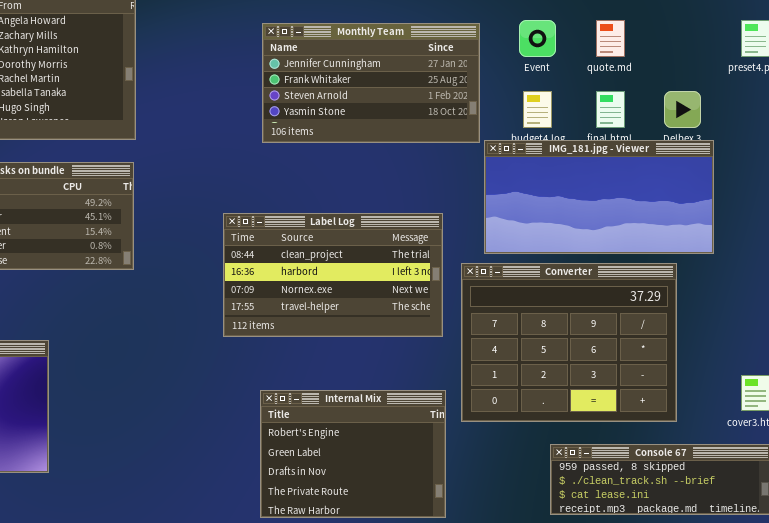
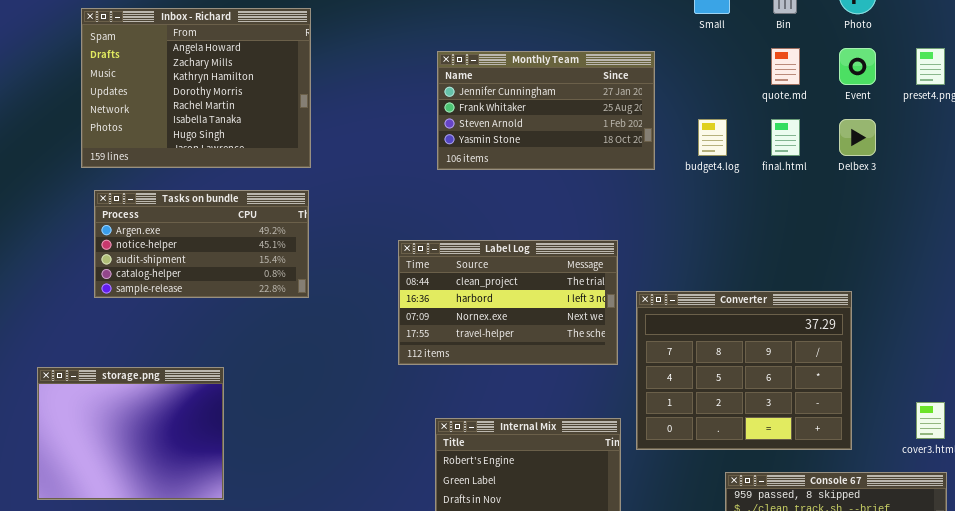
Event: [519,20,556,57] -> [839,48,876,85], moved
IMG_181.jpg - Viewer: [484,140,714,254] -> none, closed

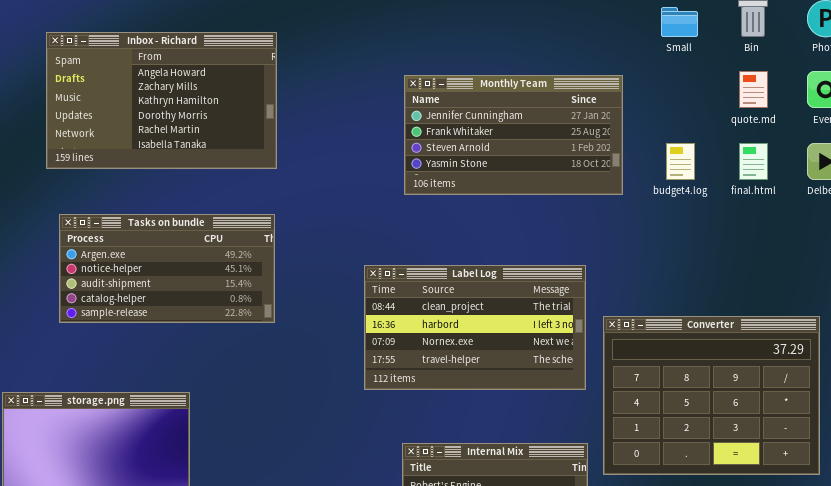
Inbox - Richard: [81,8,311,168] -> [46,32,277,169], resized

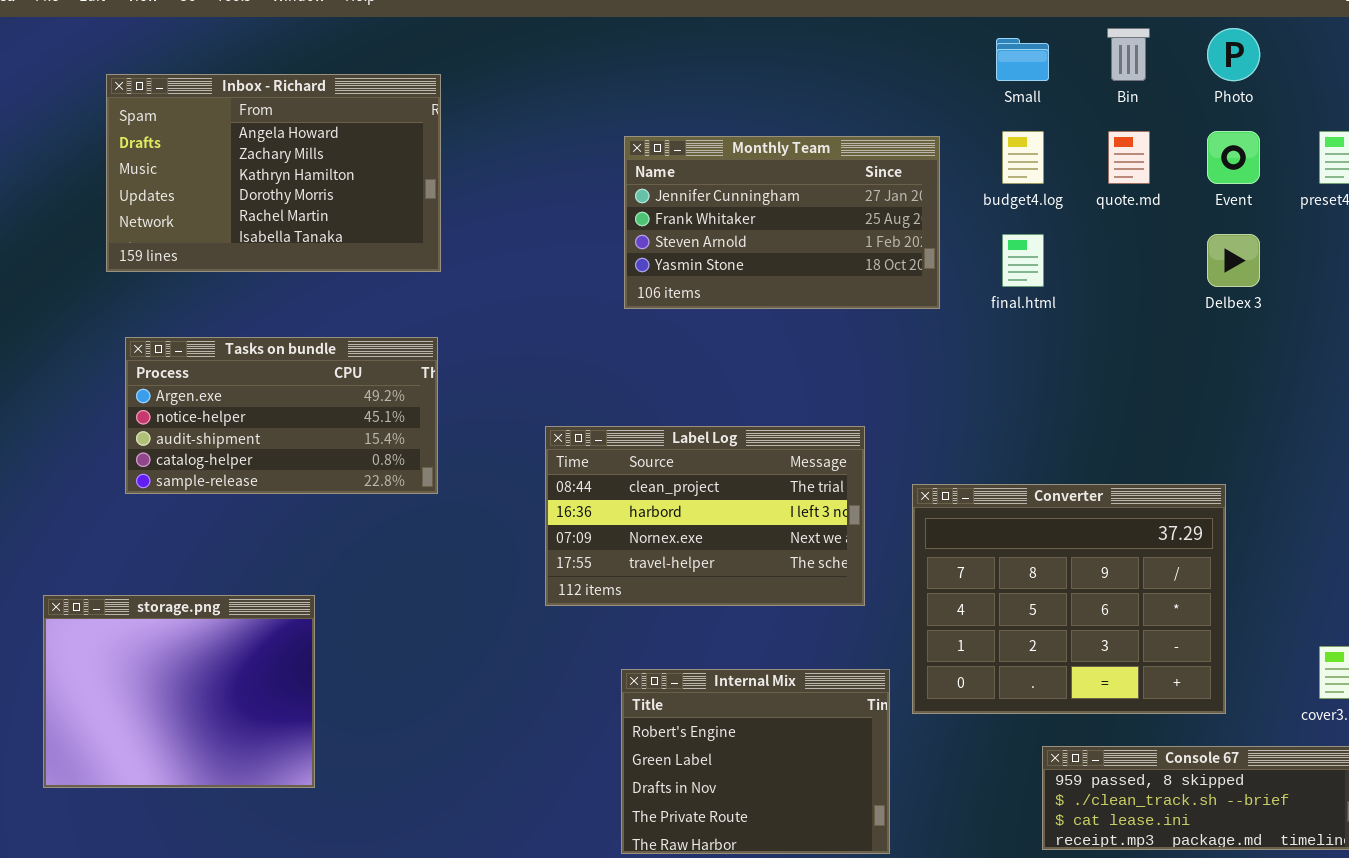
budget4.log: [666,143,695,180] -> [1002,131,1044,184], moved
final.html: [739,143,768,180] -> [1002,234,1044,287], moved
Label Log: [364,265,586,390] -> [545,426,865,606], moved

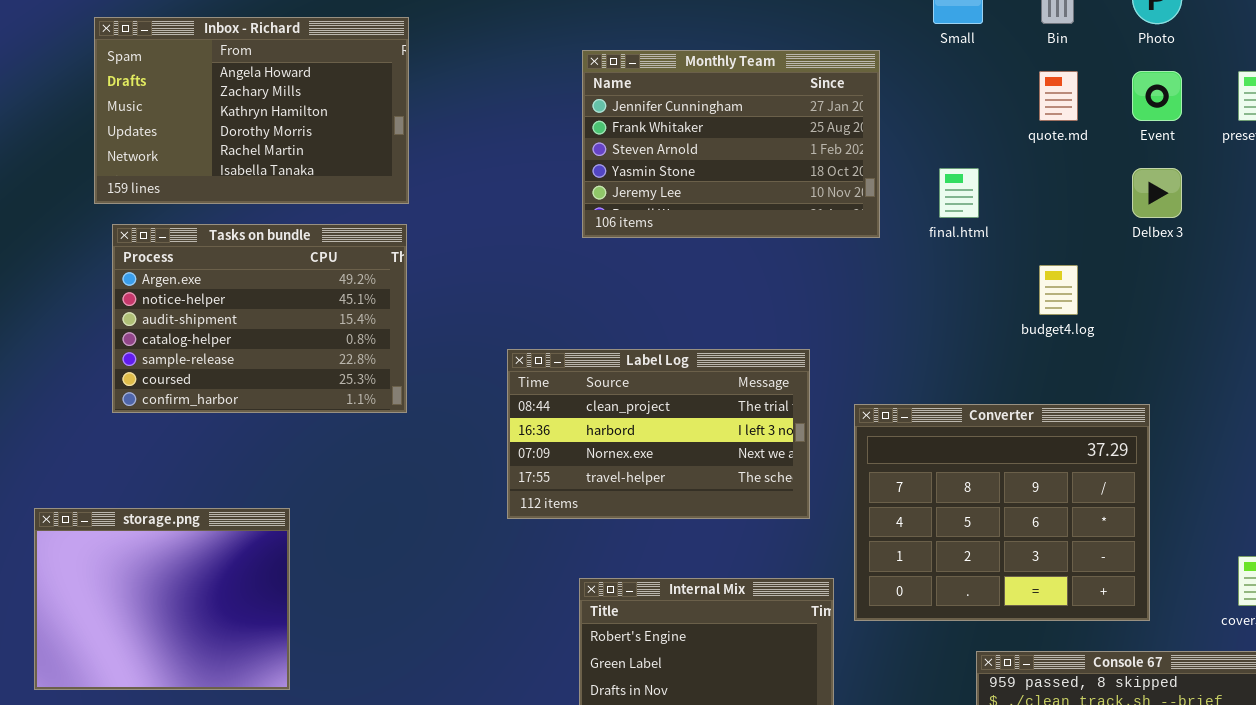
budget4.log: [1002,131,1044,184] -> [1039,265,1078,315], moved
Monthly Team: [624,136,940,309] -> [582,50,880,238], resized
Tasks on bundle: [125,337,438,494] -> [112,224,407,413], resized

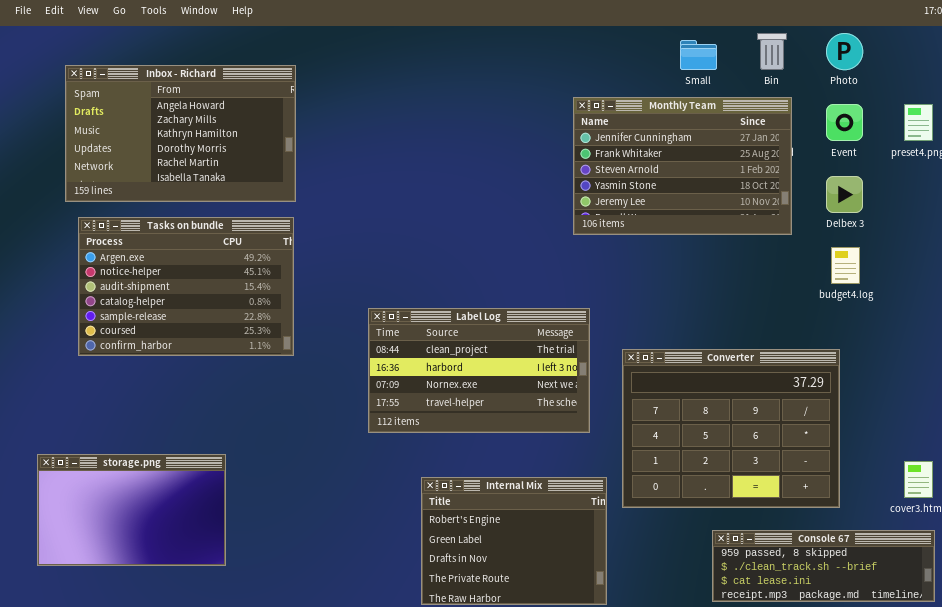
Monthly Team: [582,50,880,238] -> [573,97,792,235], moved
budget4.log: [1039,265,1078,315] -> [831,247,860,284], moved
storage.png: [34,508,290,690] -> [37,454,226,566], moved, resized

